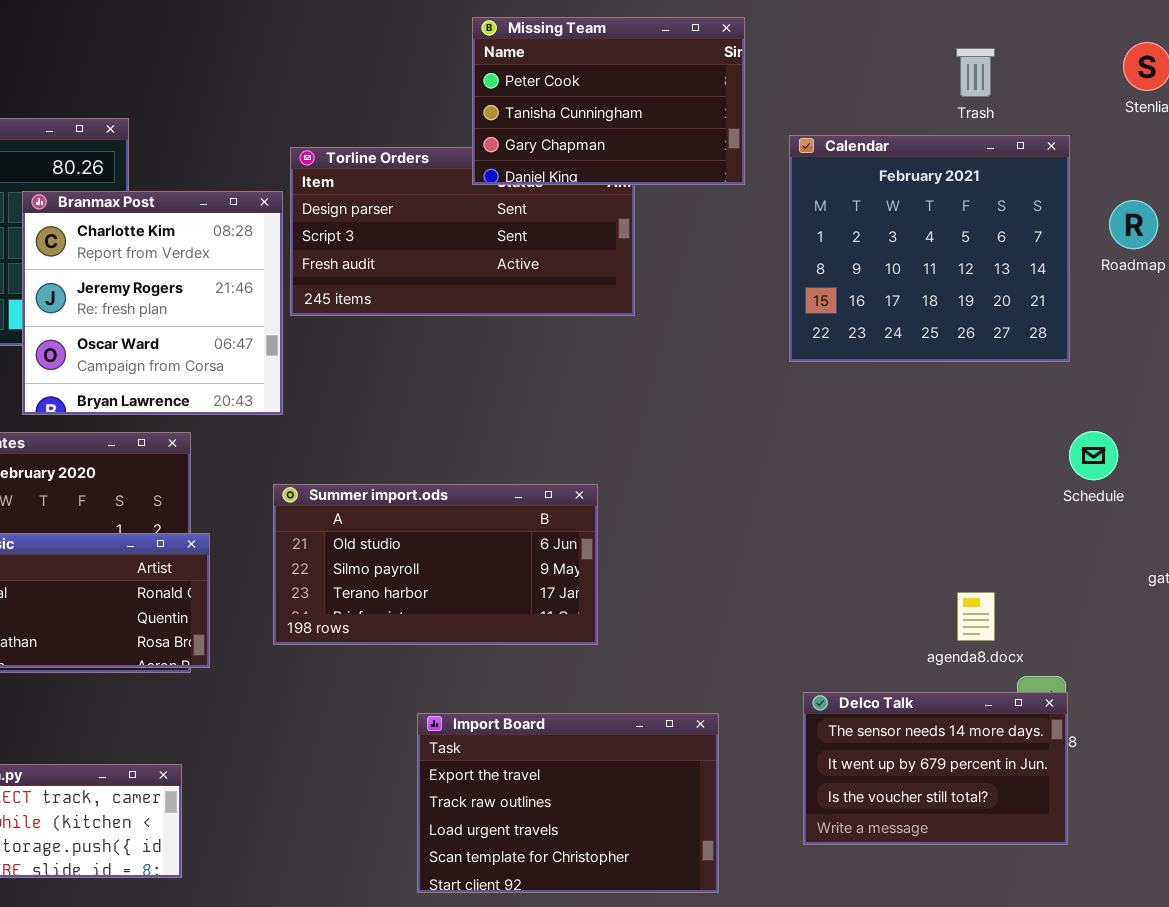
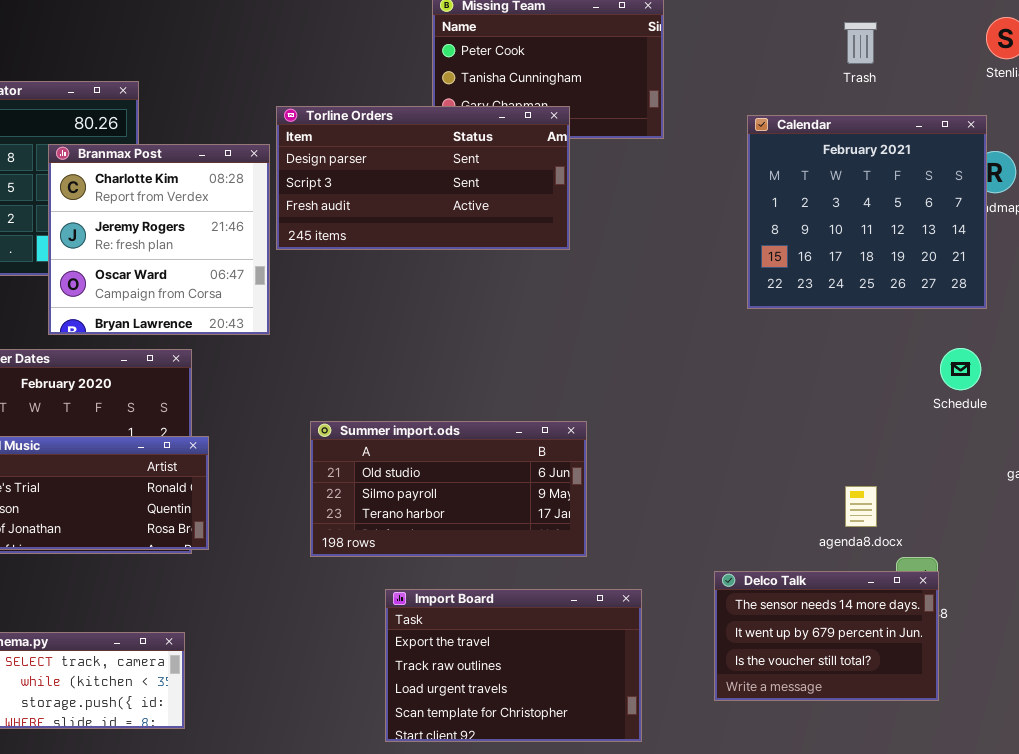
Calendar: [789,135,1070,362] -> [747,115,987,309], moved
Torline Orders: [290,147,635,316] -> [276,106,570,250], raised
Summer import.ods: [273,484,598,645] -> [310,421,587,557], moved

